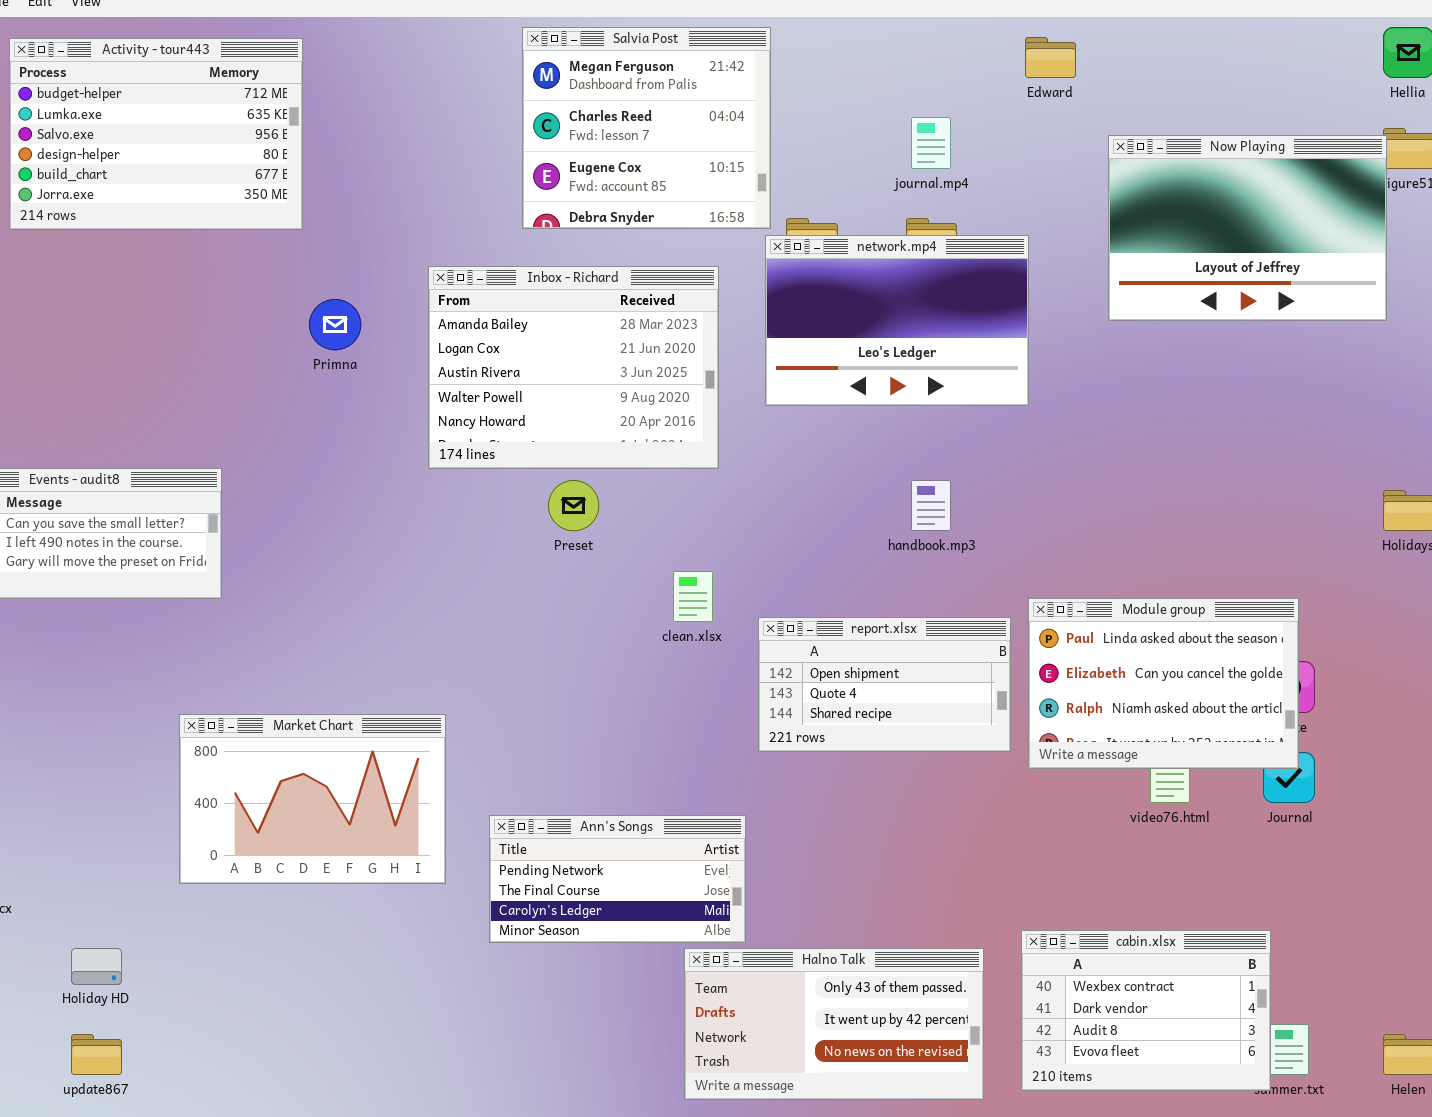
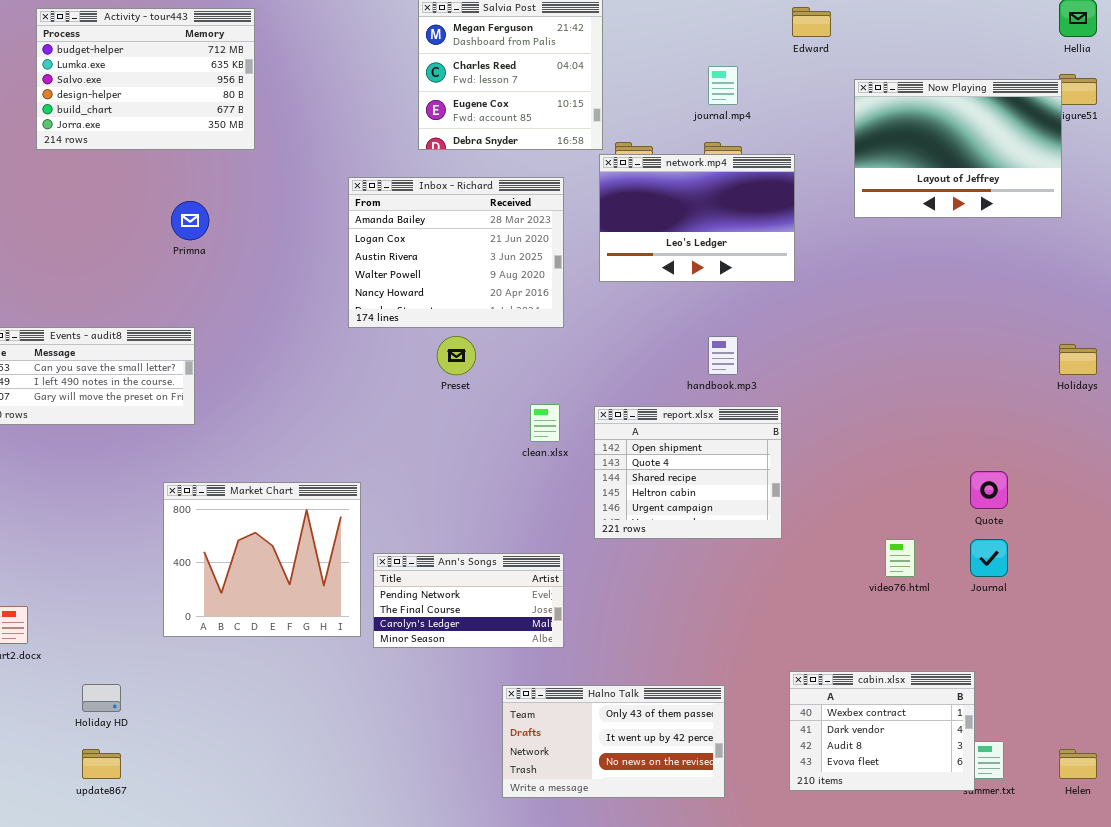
Primna: [309,299,361,350] -> [171,201,209,240], moved
Module group: [1028,598,1299,769] -> none, closed
report.xlsx: [758,617,1011,752] -> [594,406,782,539], resized
Market Chart: [179,714,446,884] -> [163,482,361,637], resized
Ann's Songs: [489,815,746,943] -> [373,553,564,648], moved
Halno Talk: [684,948,984,1100] -> [502,685,725,798], moved

